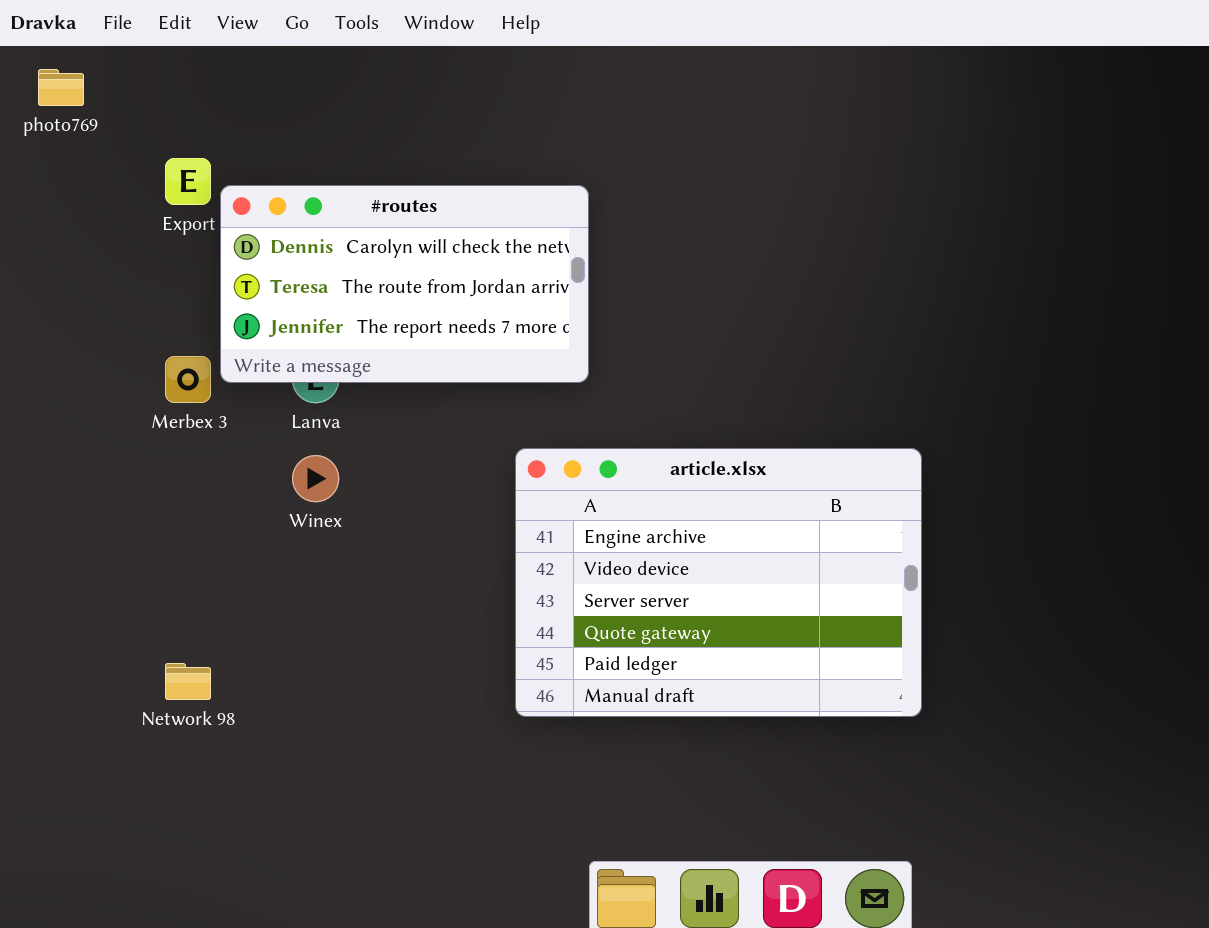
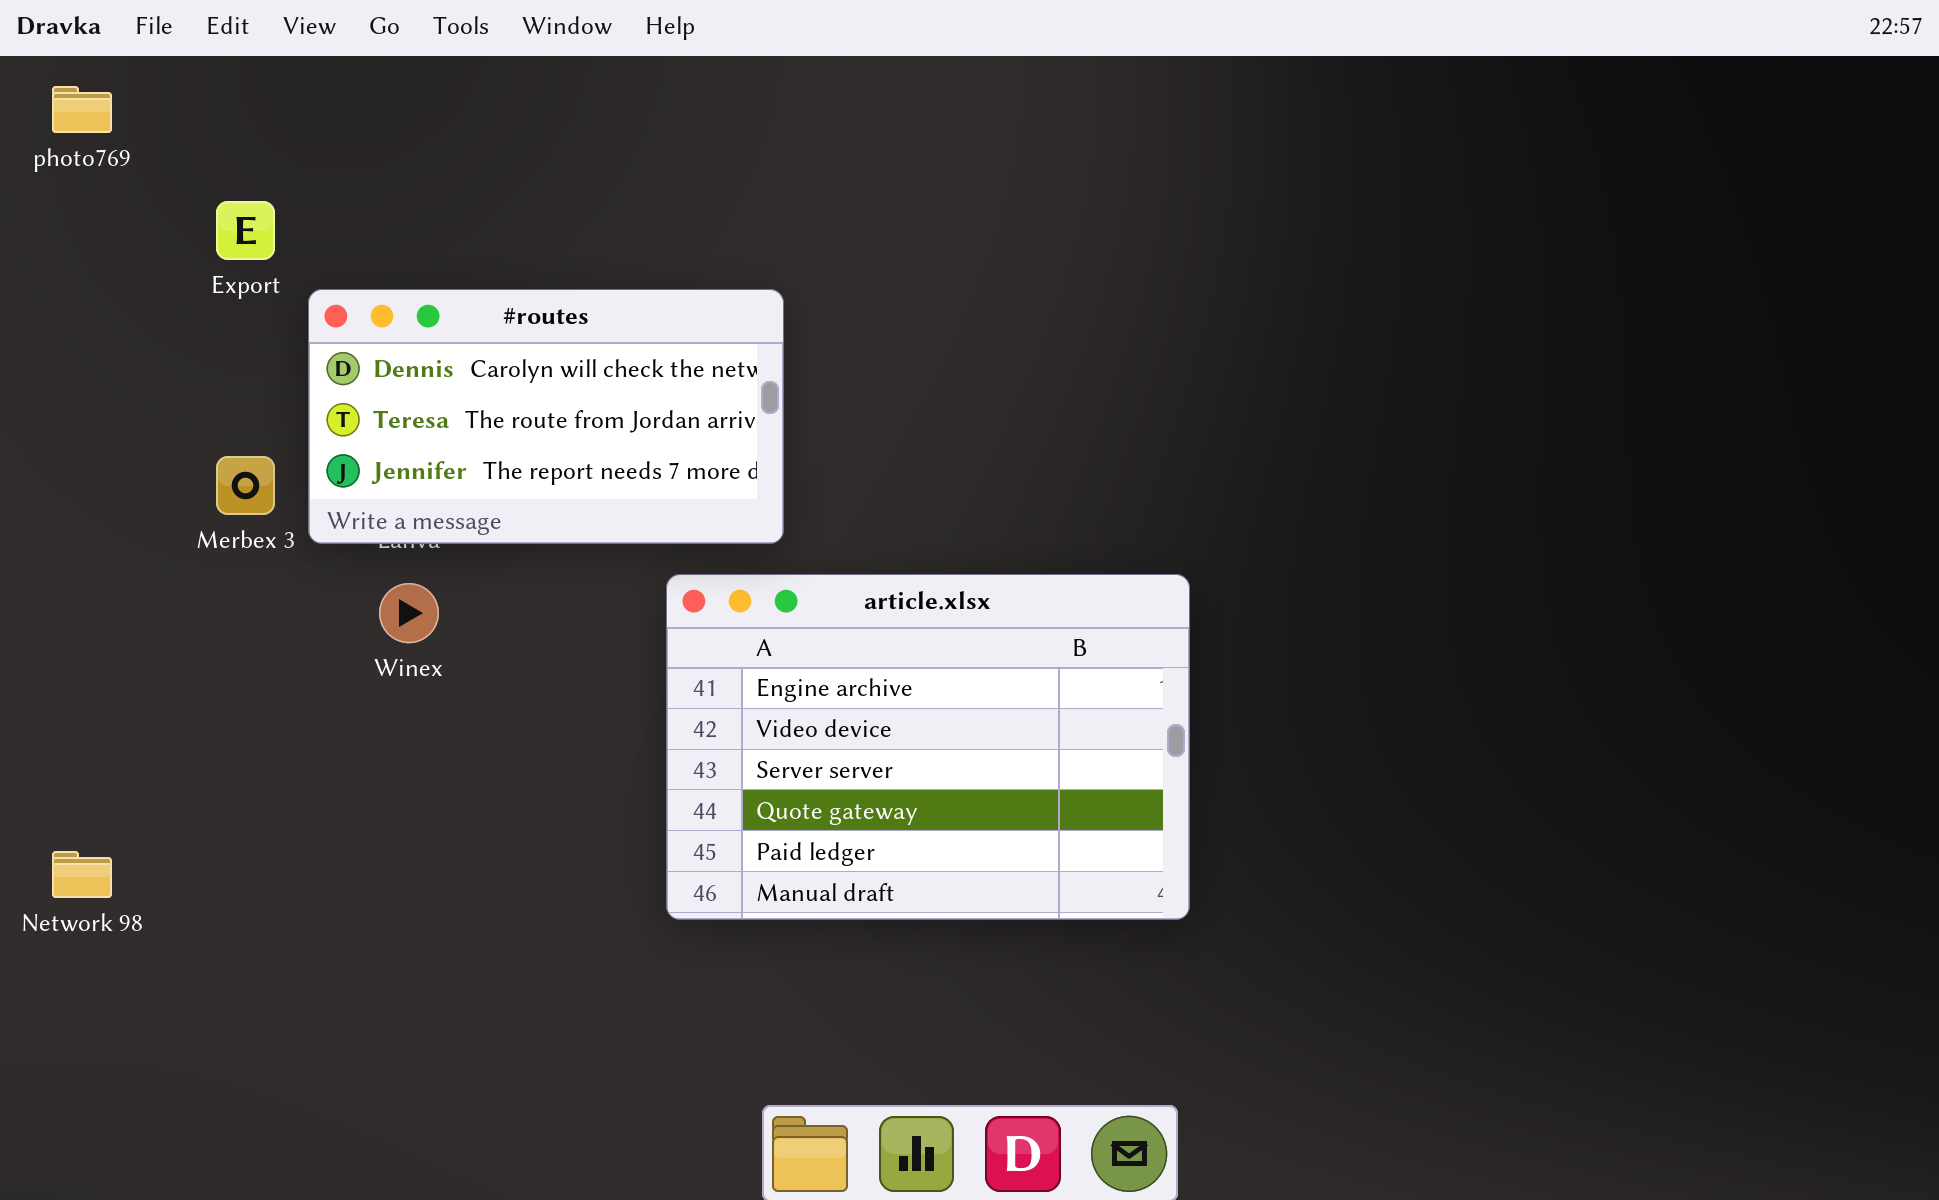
#routes: [220,185,589,383] -> [308,289,784,544], moved
Network 98: [165,663,211,700] -> [52,851,112,898], moved

